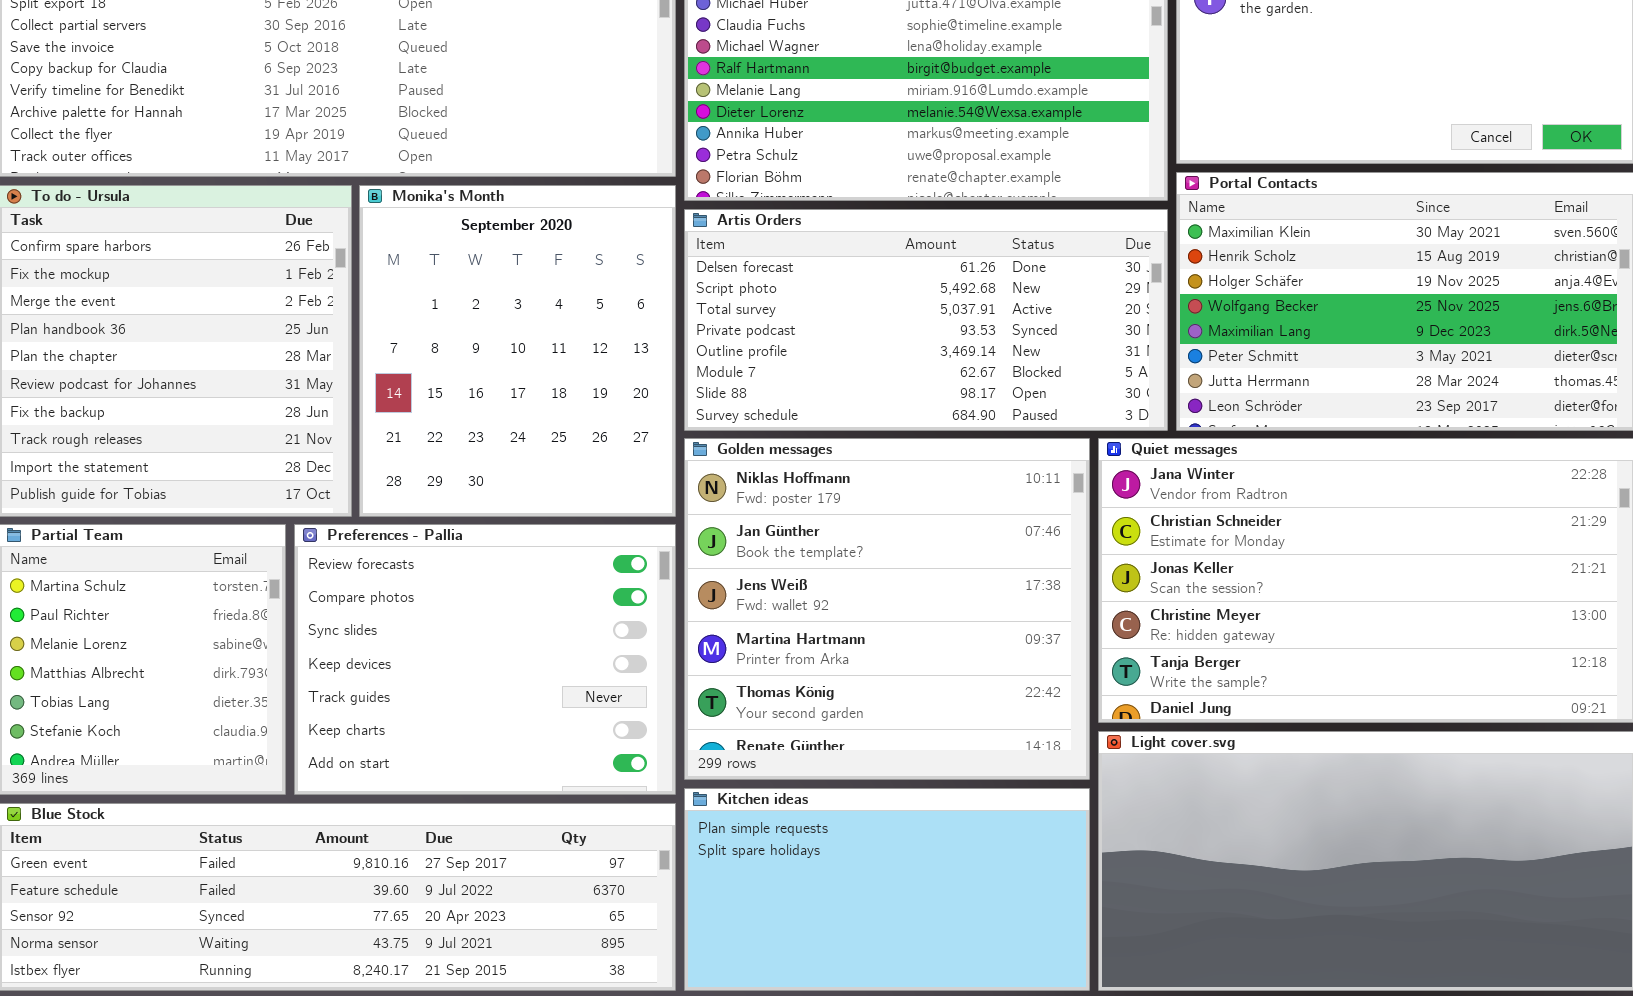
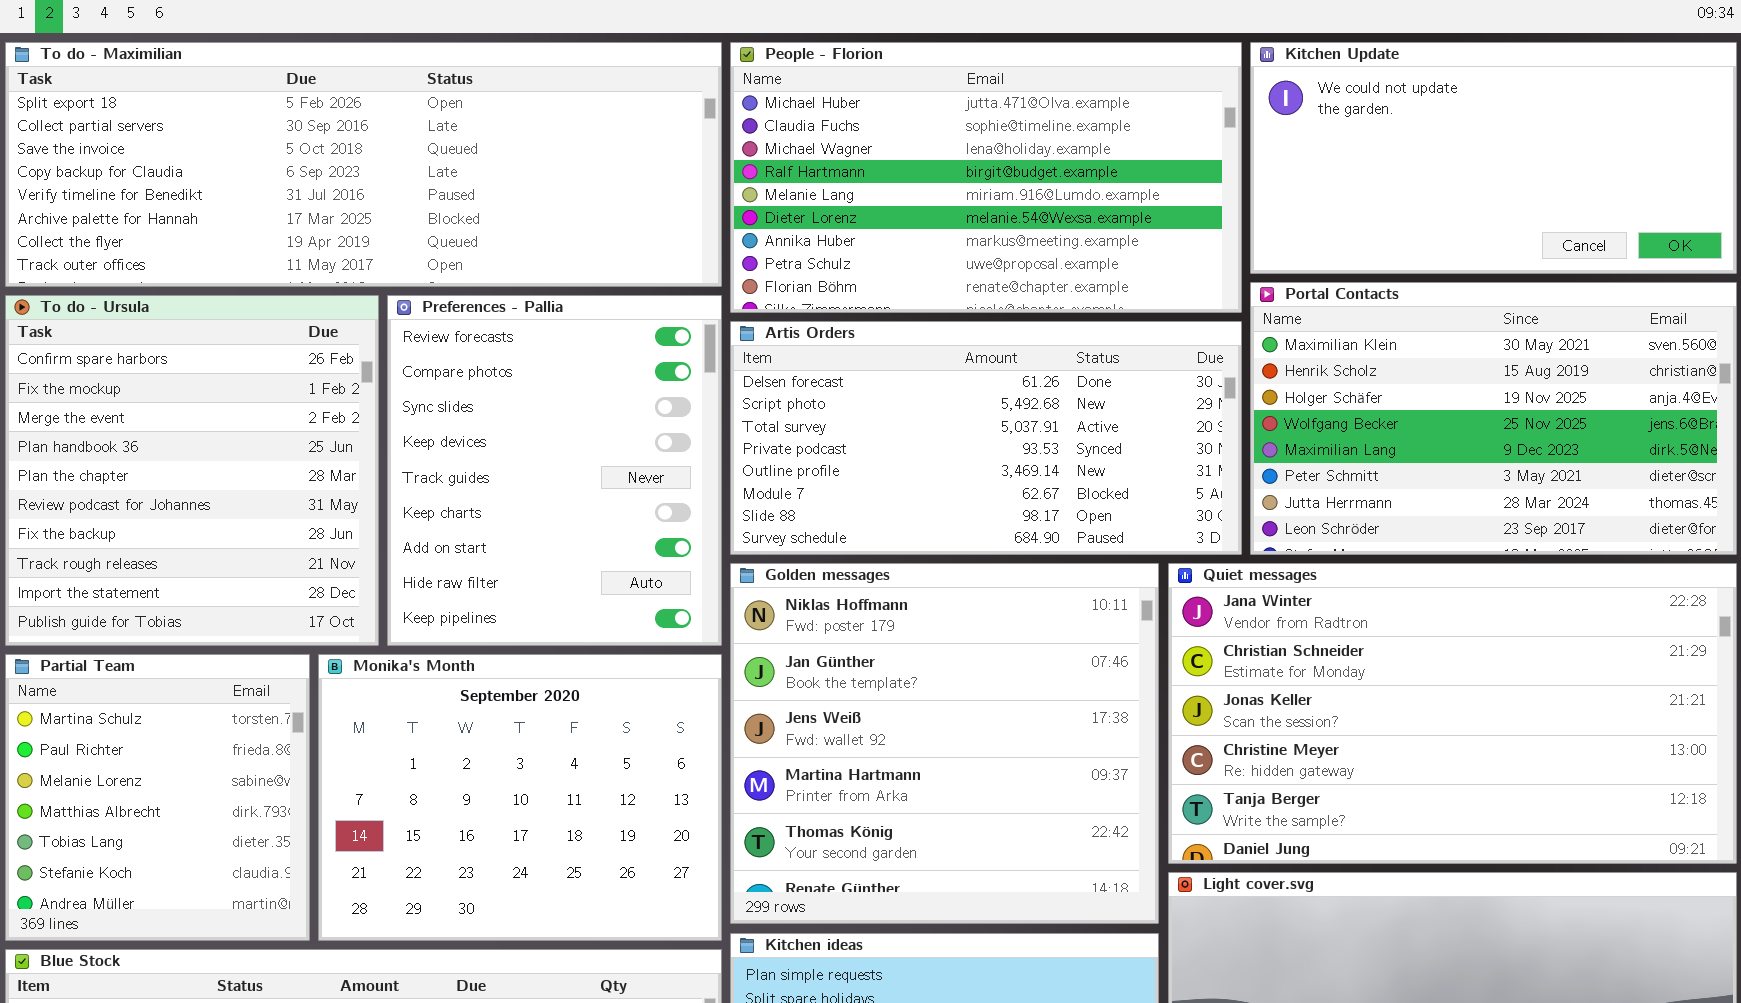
Monika's Month: [359,185,676,517] -> [318,654,722,941], moved, resized
Preferences - Pallia: [294,524,676,795] -> [387,295,722,646], moved, resized

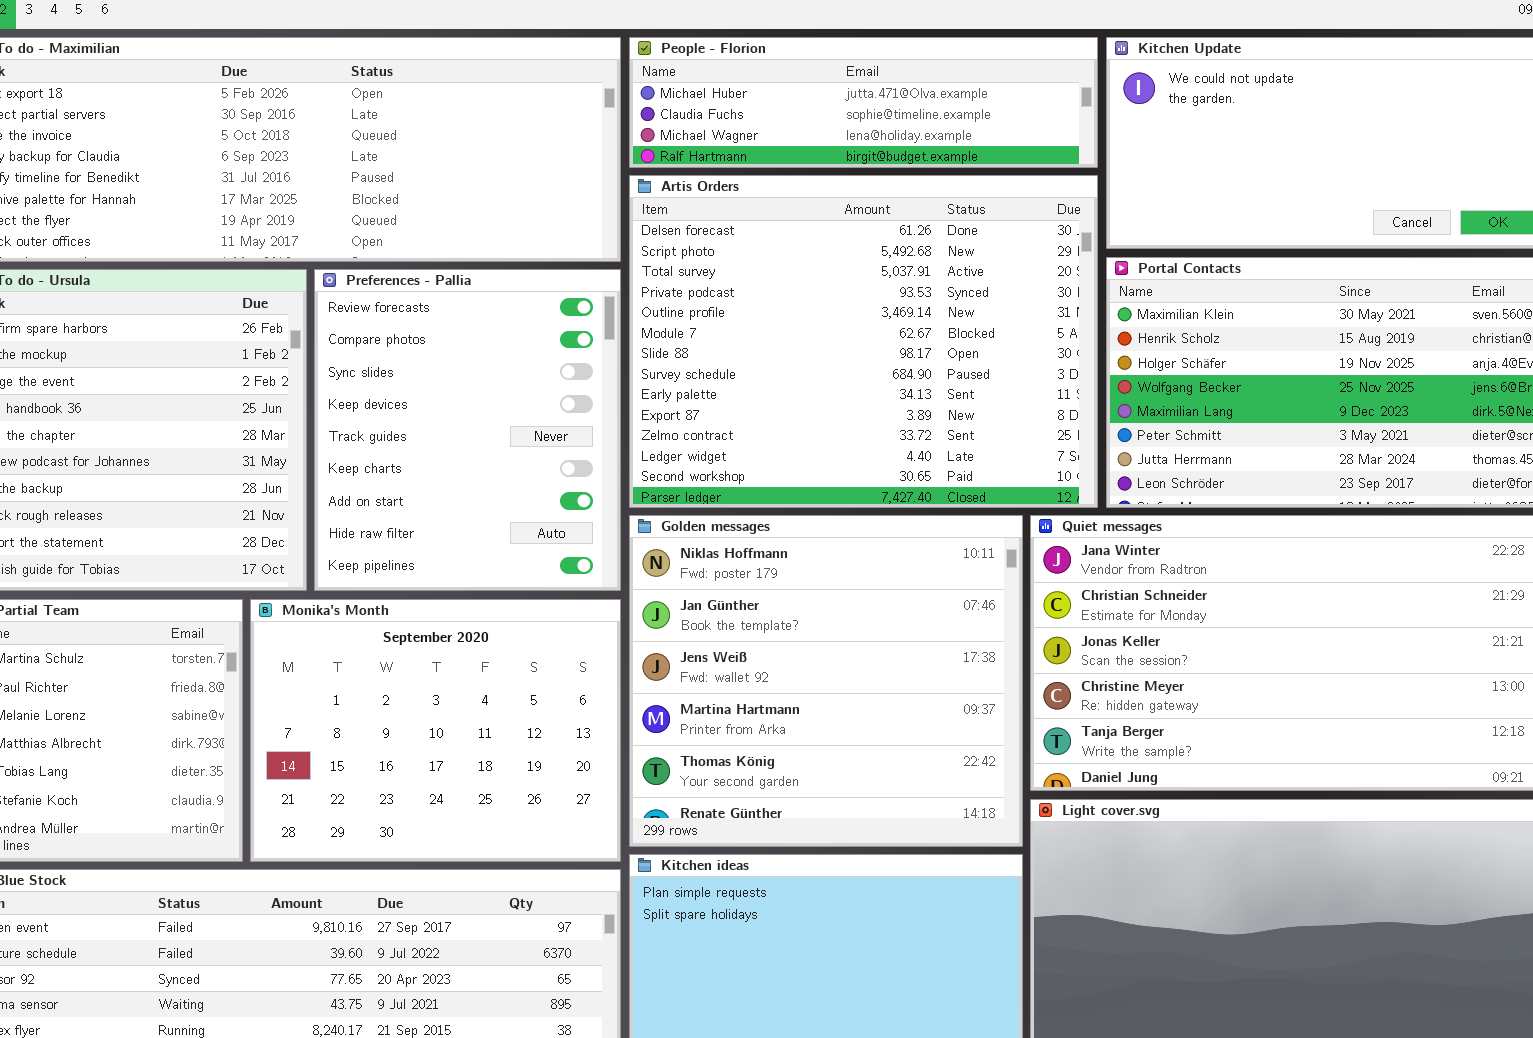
People - Florion: [730,42,1242,313] -> [629,37,1098,168], resized
Artis Orders: [730,321,1242,555] -> [629,175,1098,508], resized

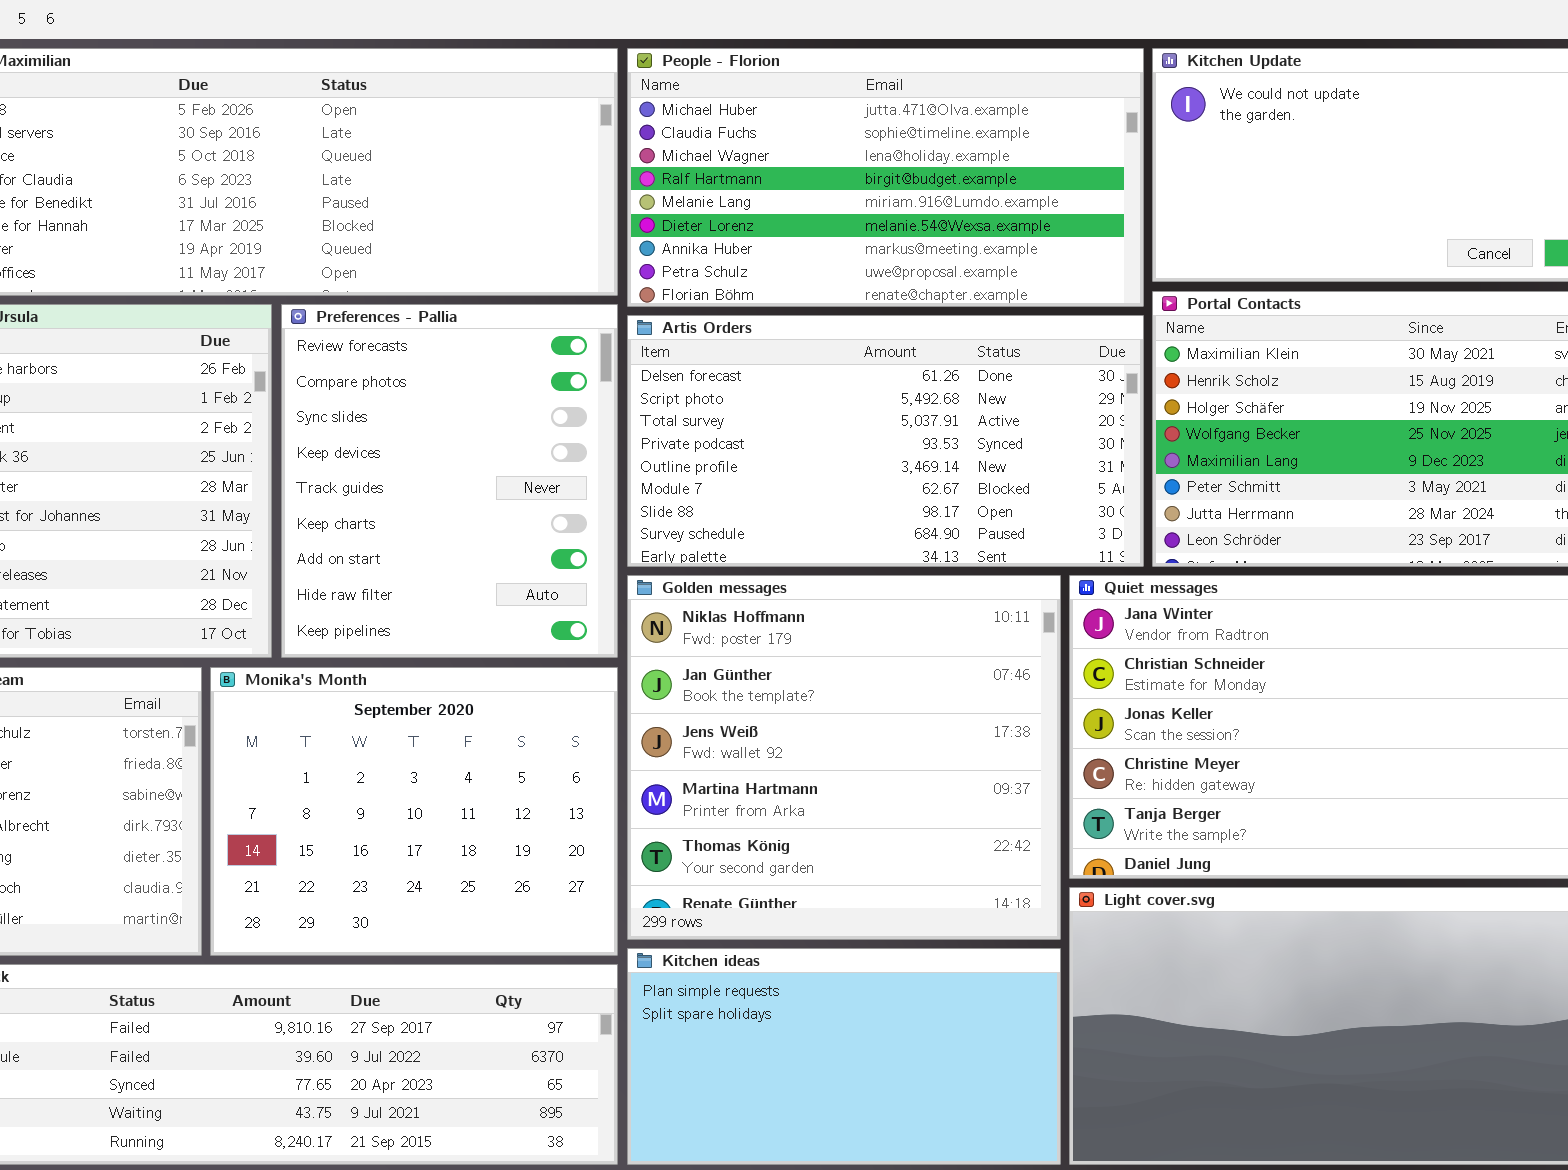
People - Florion: [629,37,1098,168] -> [627,48,1144,307], resized
Artis Orders: [629,175,1098,508] -> [627,315,1144,567], resized

